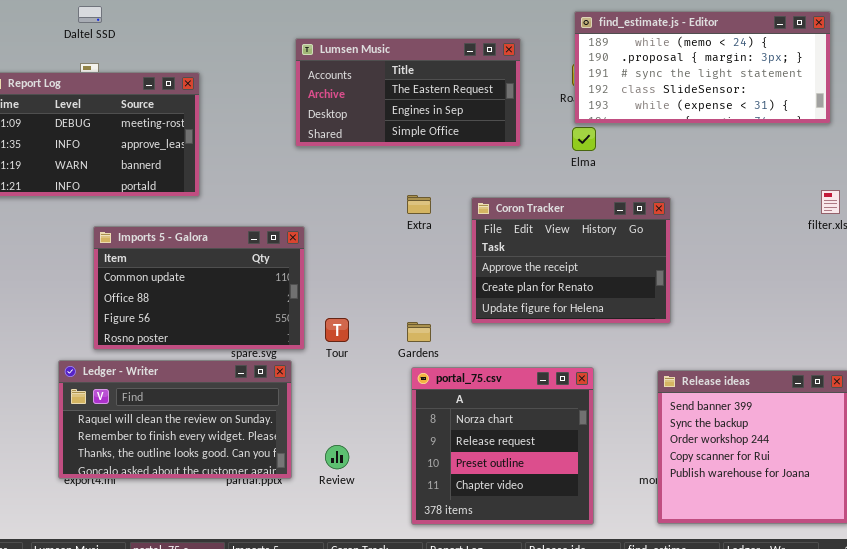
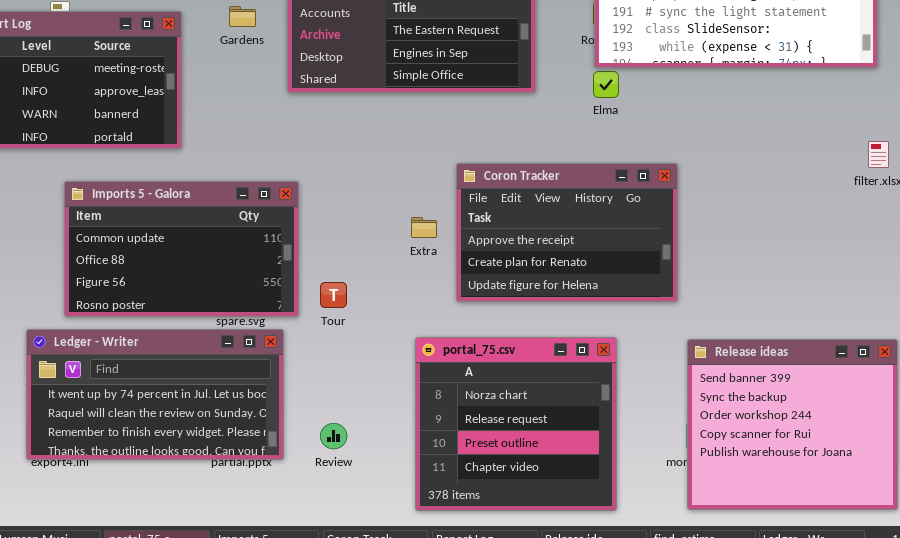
Extra: [407,195,431,214] -> [411,217,437,238], moved
Coron Tracker: [471,197,671,324] -> [456,163,678,302], moved
Gardens: [407,322,431,342] -> [229,6,256,27], moved
Ledger - Writer: [58,360,292,479] -> [26,329,284,460], scrolled up 1 row

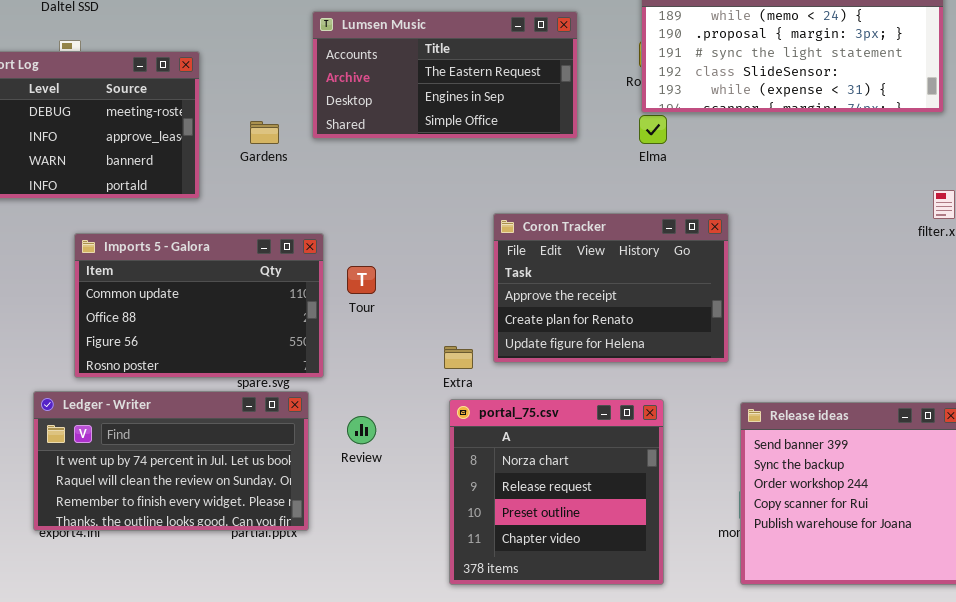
Gardens: [229,6,256,27] -> [250,121,279,144], moved
Extra: [411,217,437,238] -> [444,346,473,369], moved
Tour: [320,282,347,308] -> [347,266,376,294], moved
Review: [320,423,347,449] -> [347,416,376,444], moved

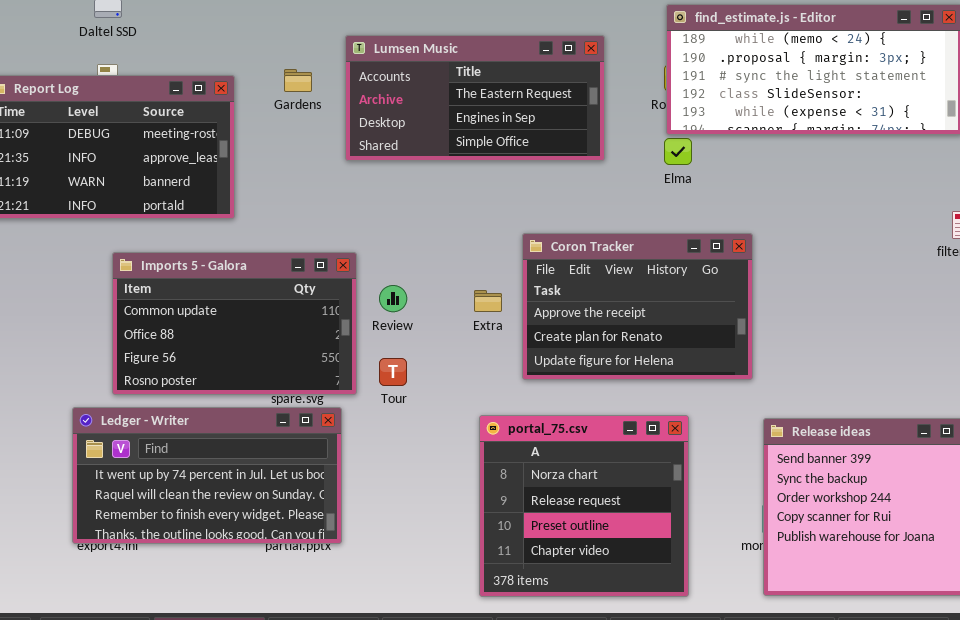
Gardens: [250,121,279,144] -> [284,69,312,92], moved
Tour: [347,266,376,294] -> [379,358,407,386], moved
Extra: [444,346,473,369] -> [474,290,502,312], moved
Review: [347,416,376,444] -> [379,285,407,312], moved

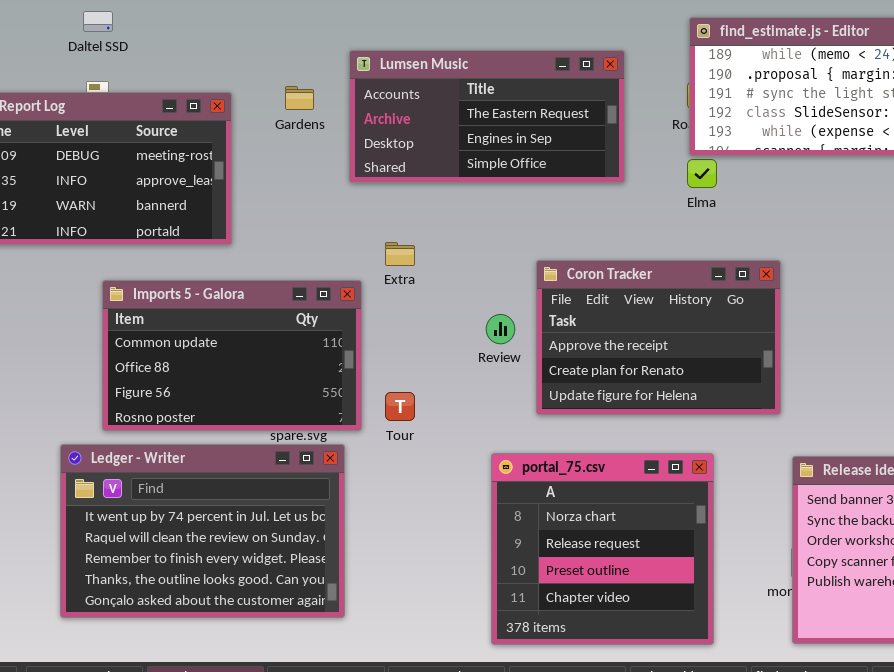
Review: [379,285,407,312] -> [486,314,515,344], moved
Extra: [474,290,502,312] -> [385,242,415,266], moved
Ledger - Writer: [72,407,342,544] -> [60,444,345,618], resized

